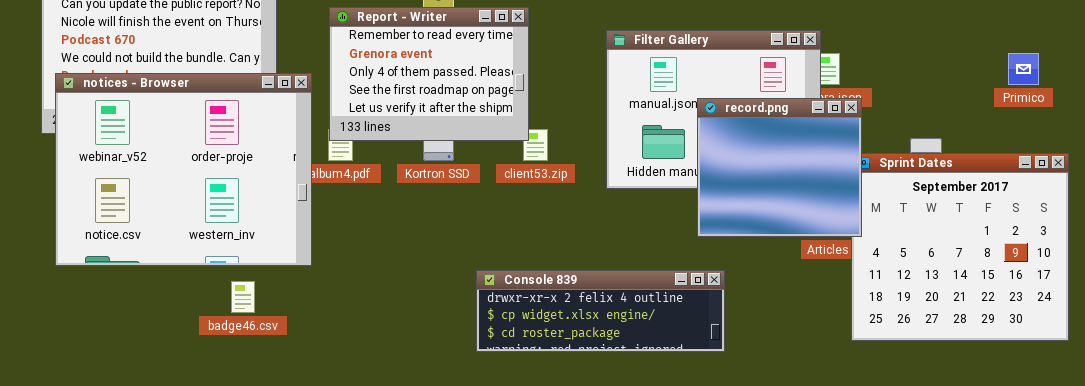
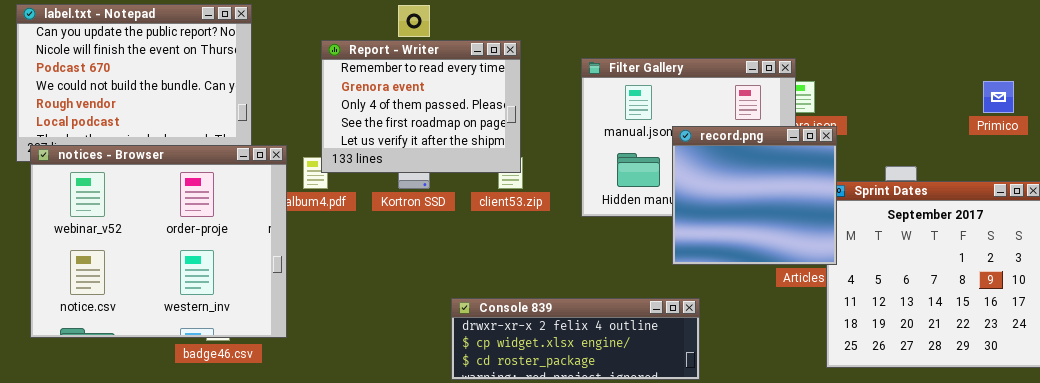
Report - Writer: [329,7,529,141] -> [321,40,521,173], moved
notices - Browser: [55,73,312,266] -> [30,145,287,338], moved

